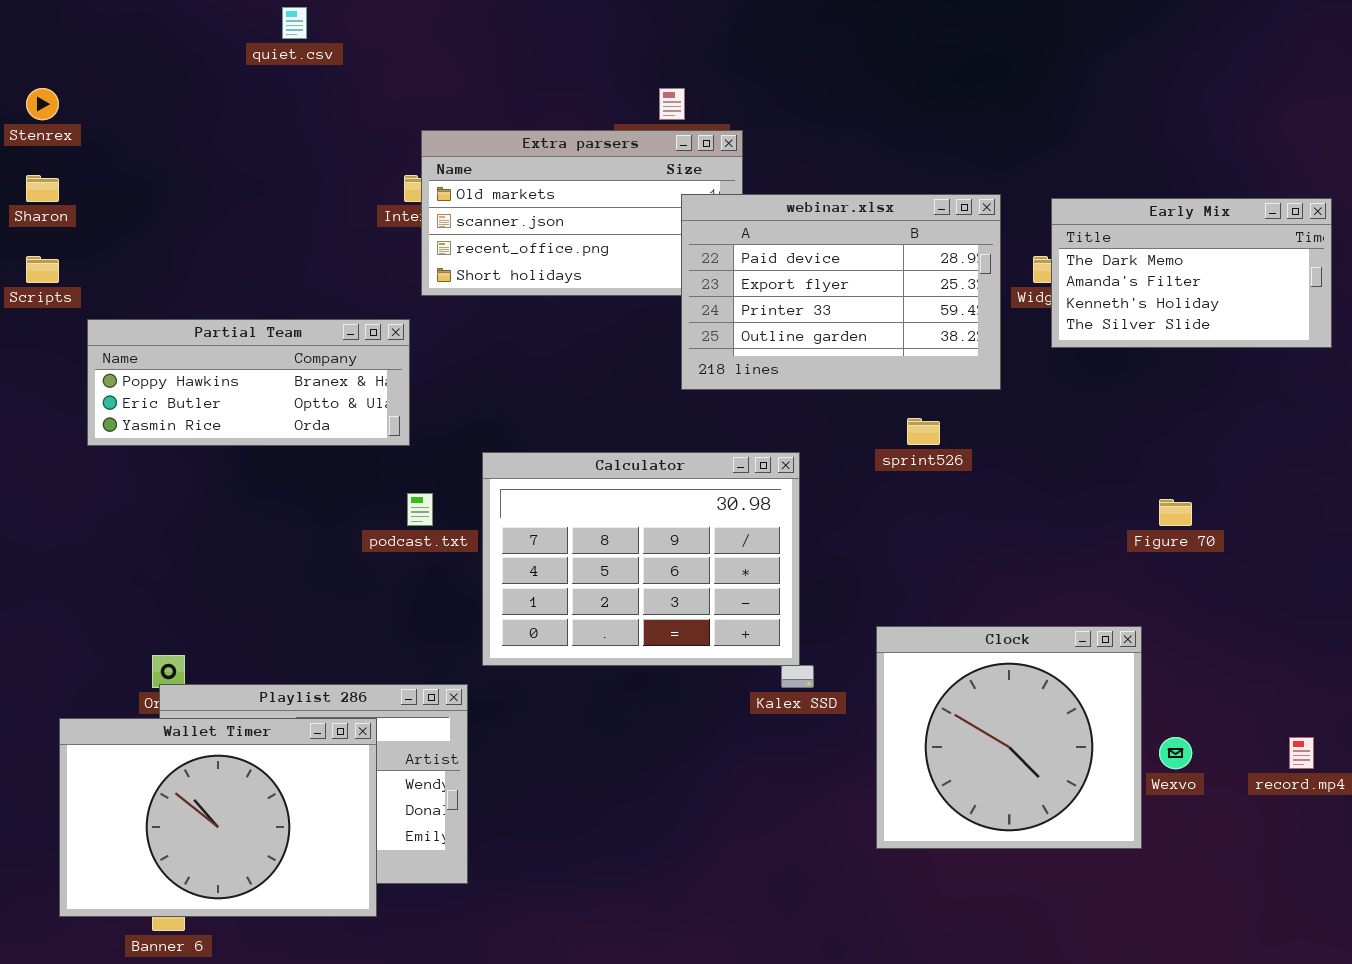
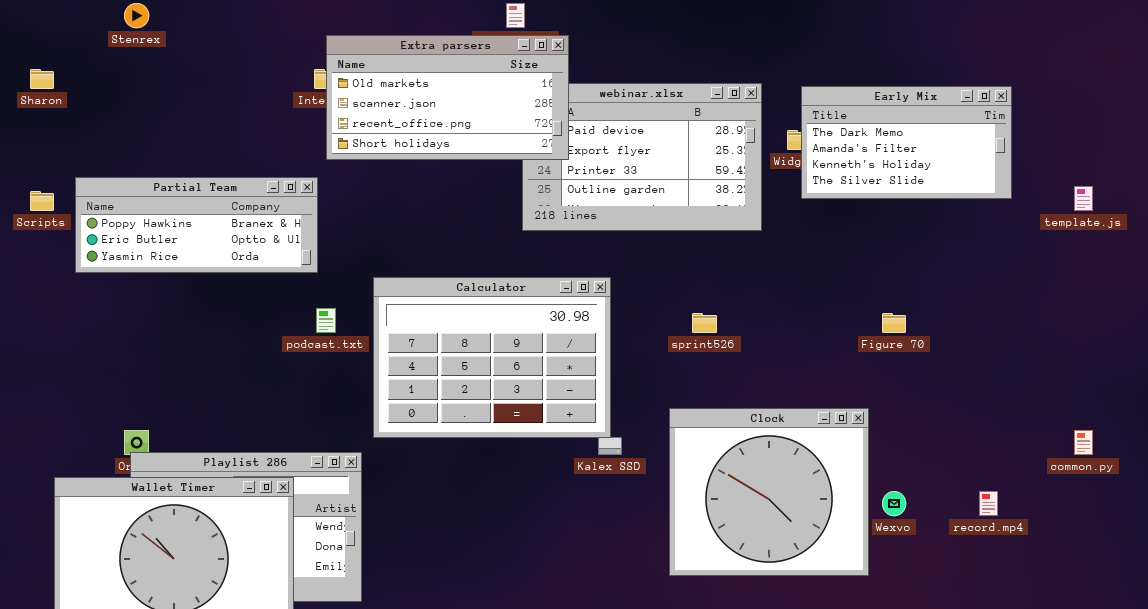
Stenrex: [26,88,59,120] -> [124,3,149,28], moved
Extra parsers: [421,130,743,296] -> [326,35,569,160], raised
Scripts: [26,256,59,283] -> [30,191,54,211], moved
sprint526: [907,418,940,445] -> [692,313,717,333], moved

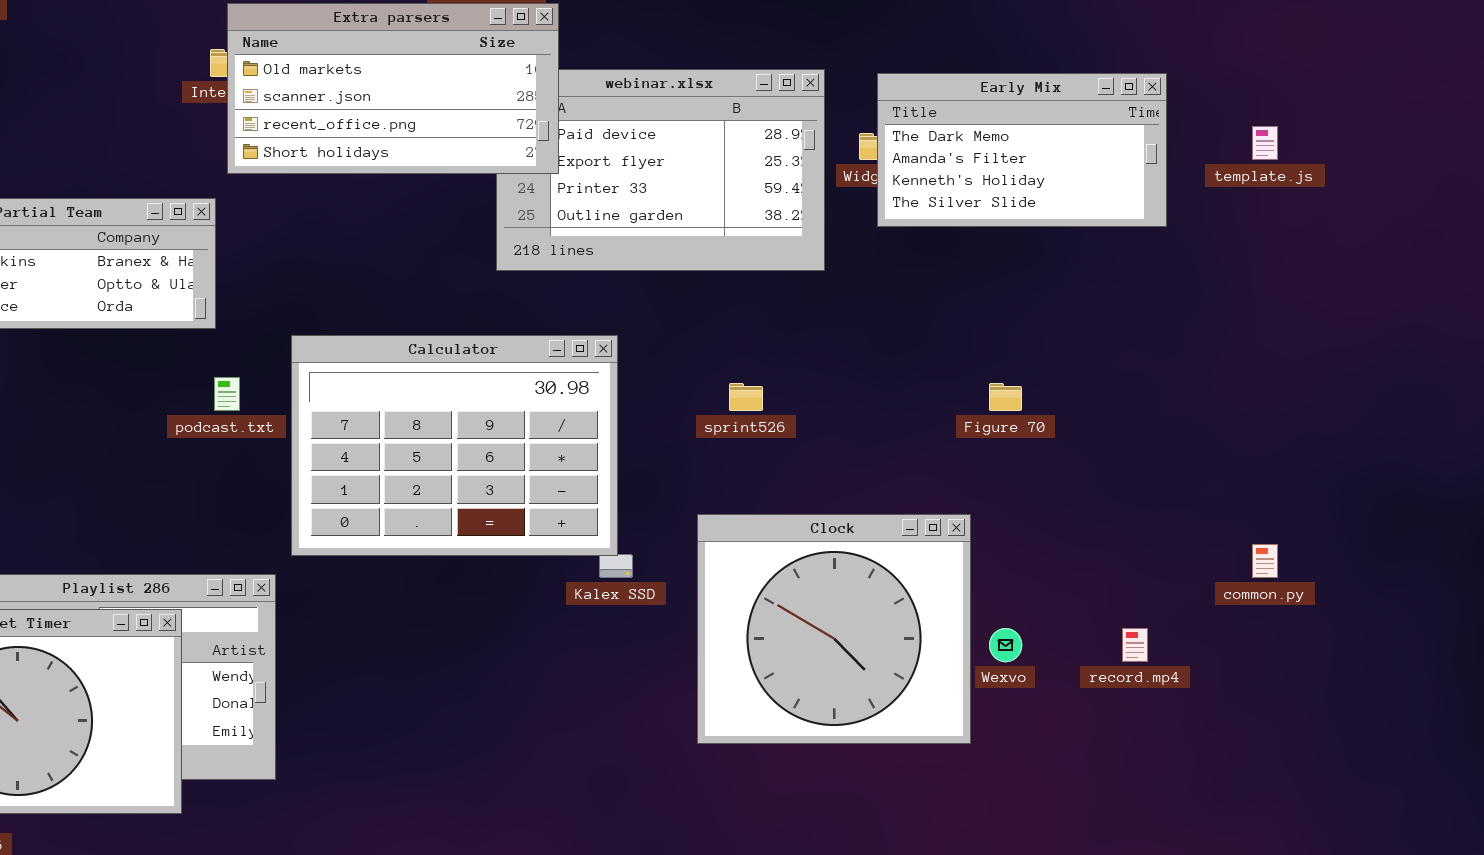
template.js: [1074,186,1093,211] -> [1252,126,1278,160], moved

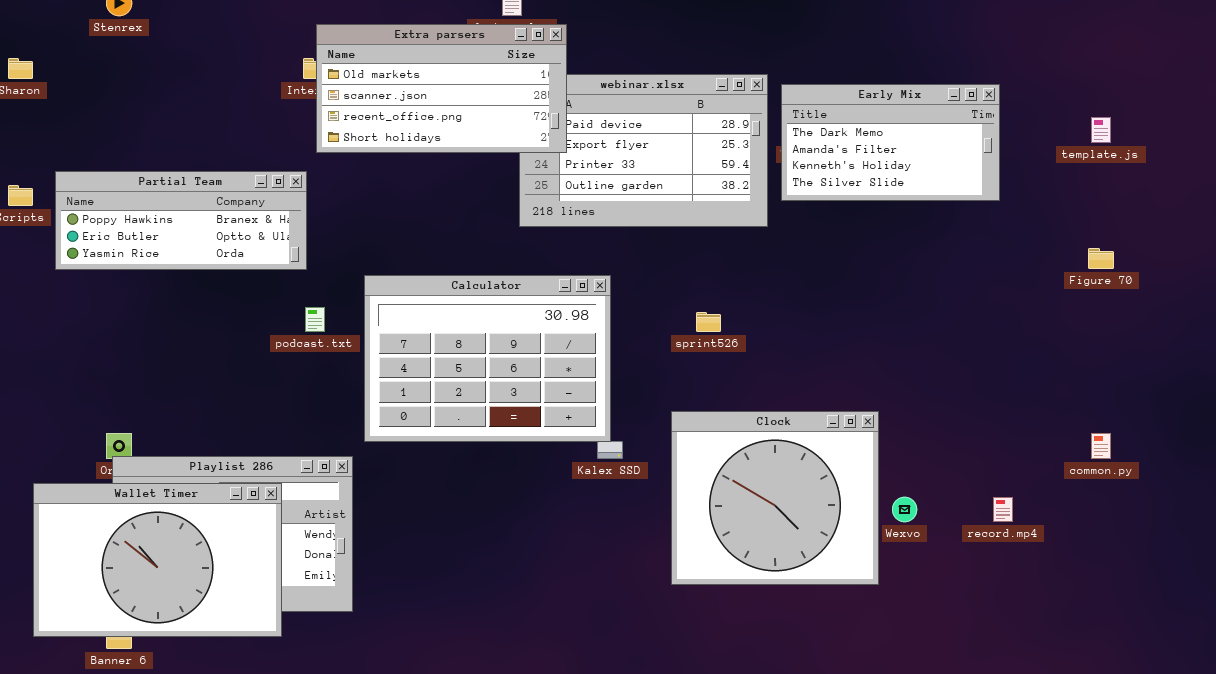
Early Mix: [877,73,1167,227] -> [781,84,1000,201], moved
Figure 70: [989,383,1022,411] -> [1088,248,1114,269], moved

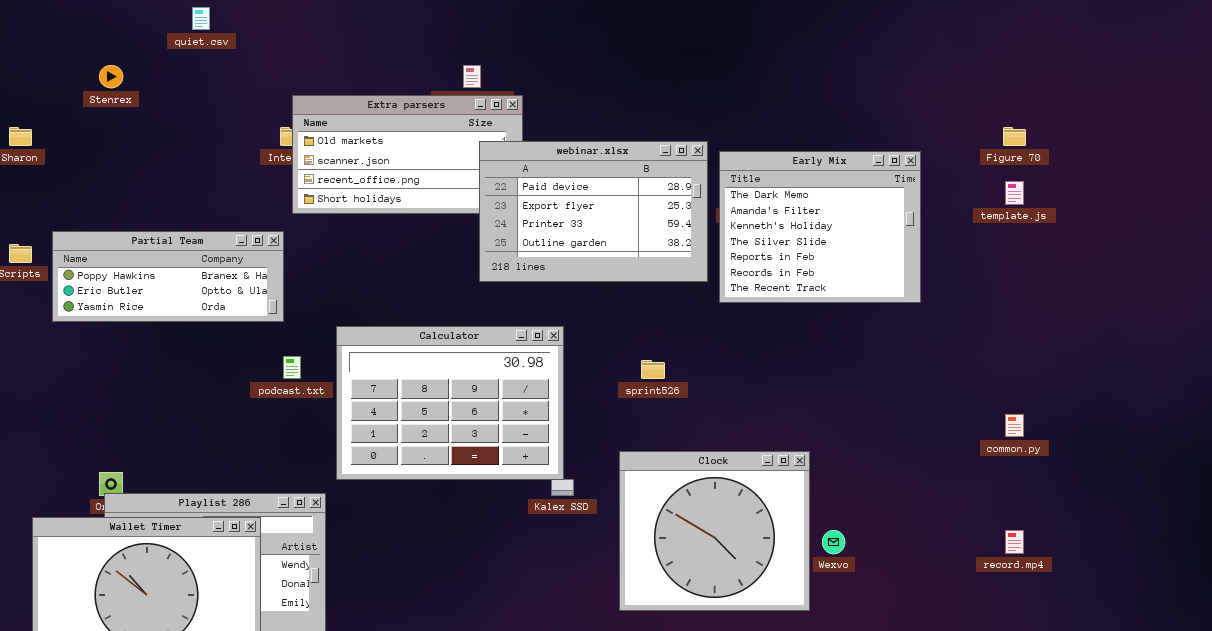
webinar.xlsx: [519,74,768,227] -> [479,141,708,282], raised
Early Mix: [781,84,1000,201] -> [719,151,921,303], resized
Figure 70: [1088,248,1114,269] -> [1003,127,1026,146], moved
common.py: [1091,433,1111,459] -> [1005,414,1024,437], moved
record.mp4: [993,497,1013,522] -> [1005,530,1024,554], moved

